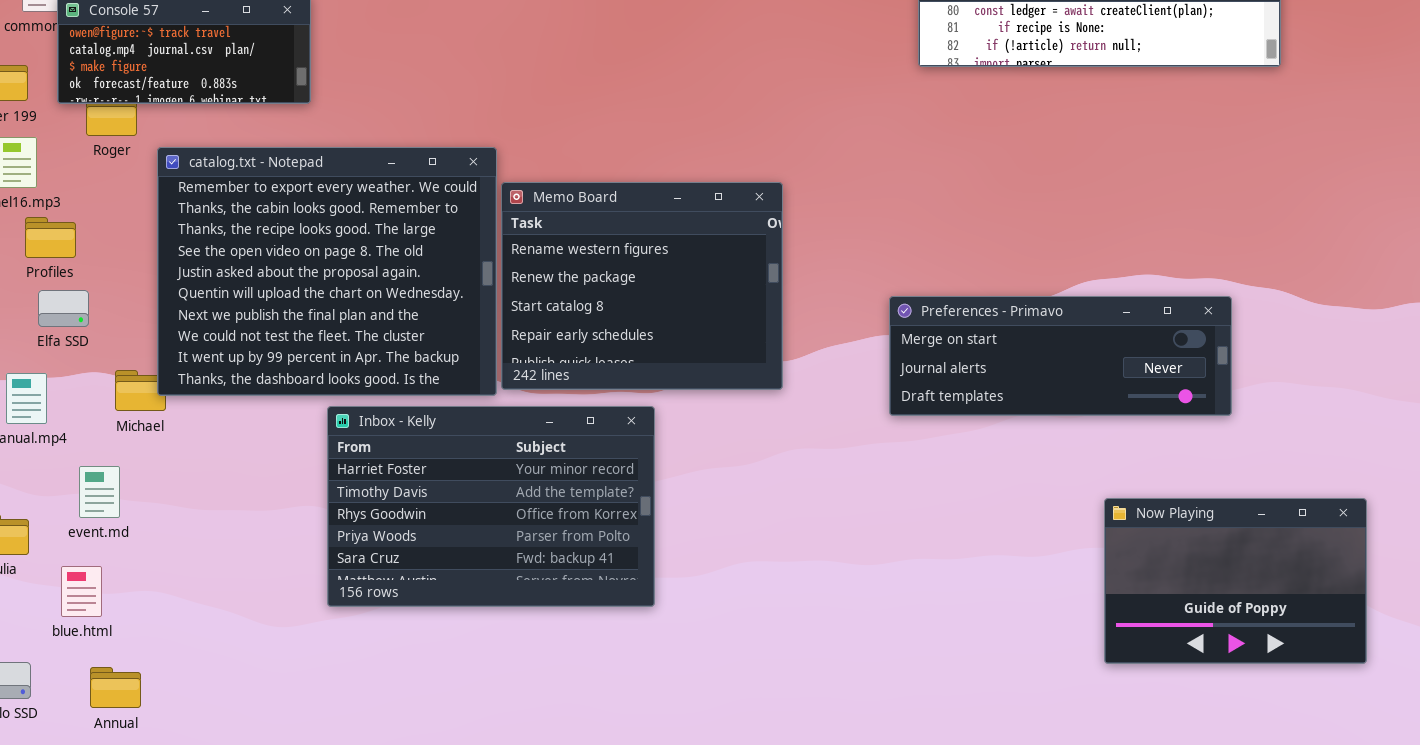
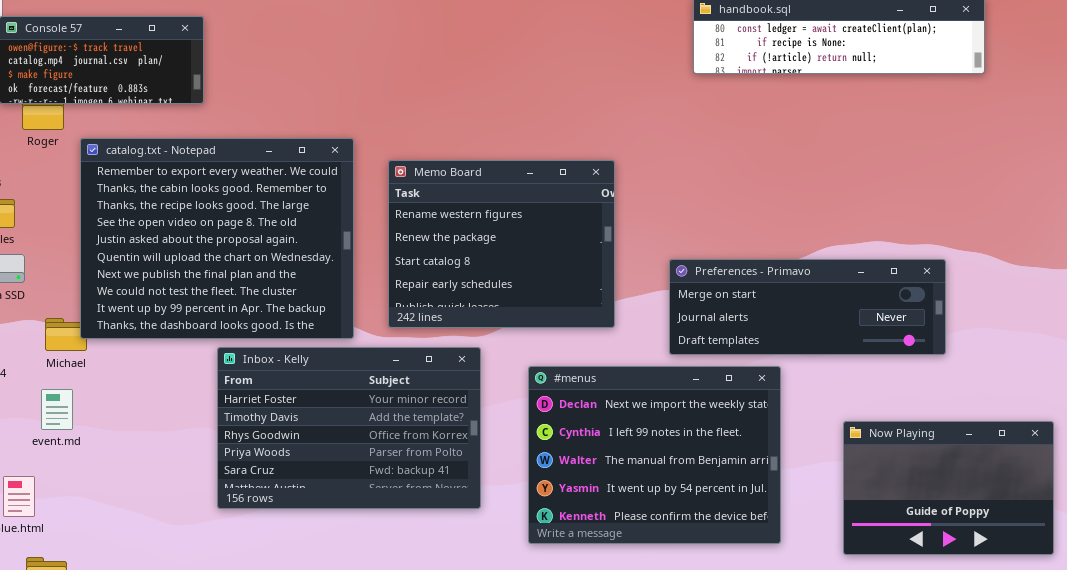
Memo Board: [501,182,783,390] -> [388,160,615,328], moved
#menus: none -> [528,366,781,544], opened
event.md: [79,466,120,518] -> [41,389,73,430], moved

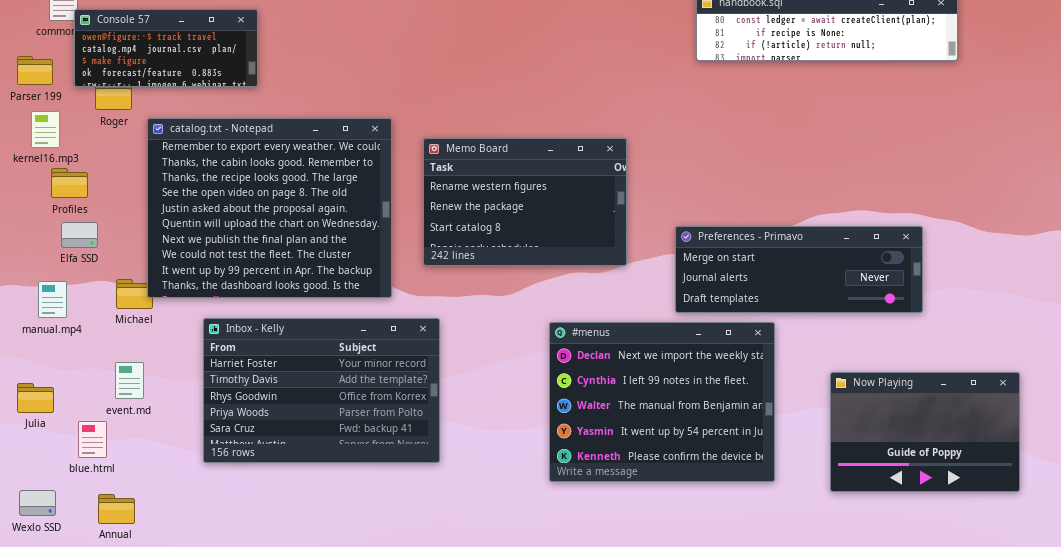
Memo Board: [388,160,615,328] -> [423,138,627,266], resized
Inbox - Kelly: [217,347,481,509] -> [203,318,440,463], moved
event.md: [41,389,73,430] -> [115,362,144,399], moved

